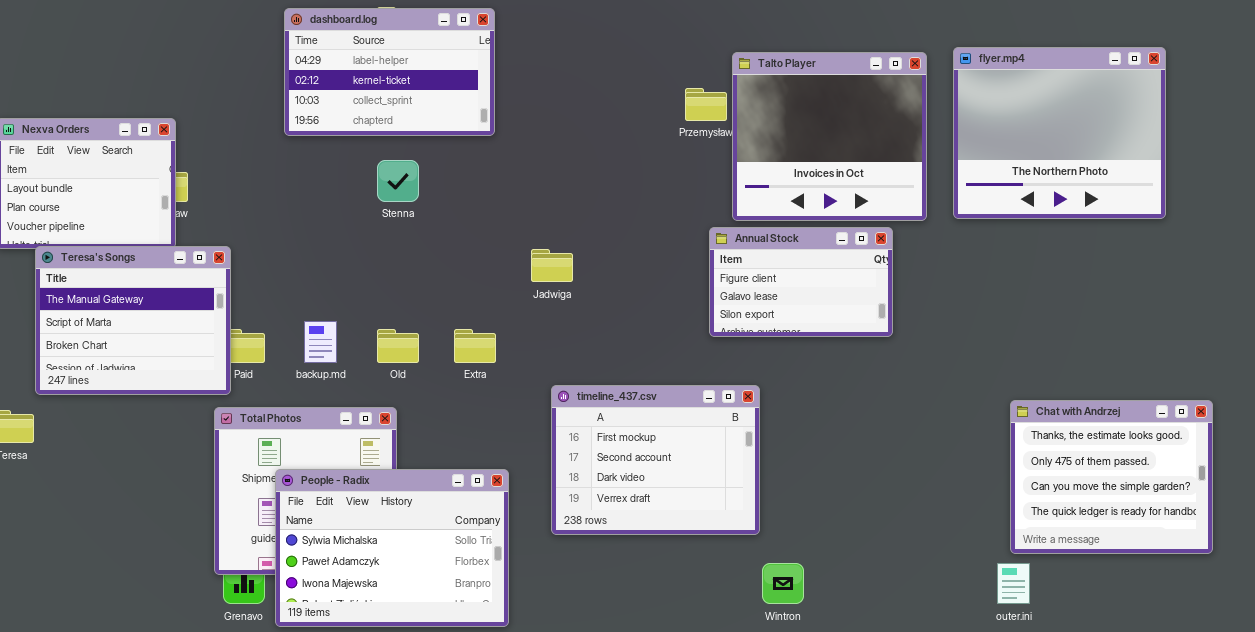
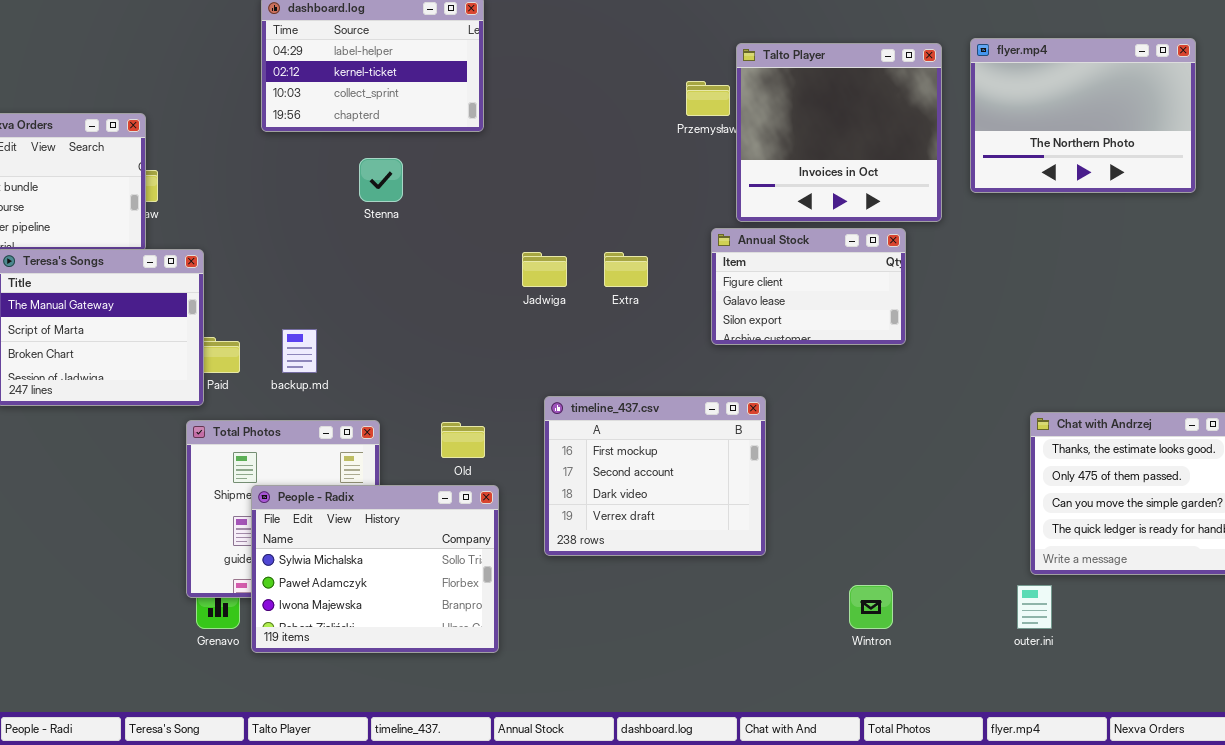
flyer.mp4: [953,47,1166,219] -> [970,38,1196,193], resized
Old: [377,329,419,363] -> [441,422,485,458], moved
Extra: [454,329,496,363] -> [604,252,648,287], moved
Wintron: [762,563,804,604] -> [849,585,893,629], moved

